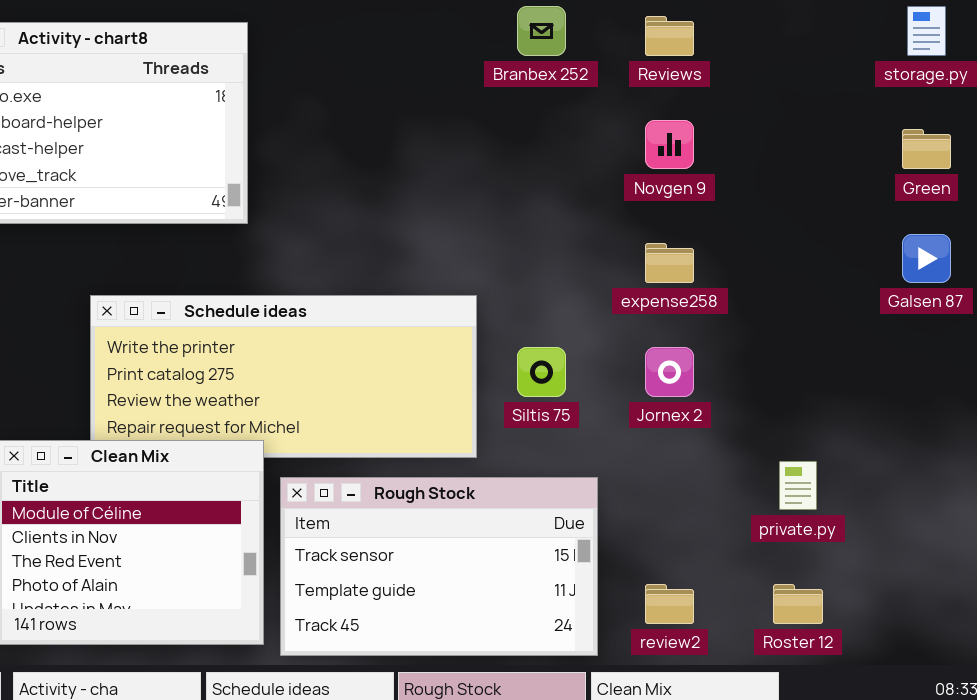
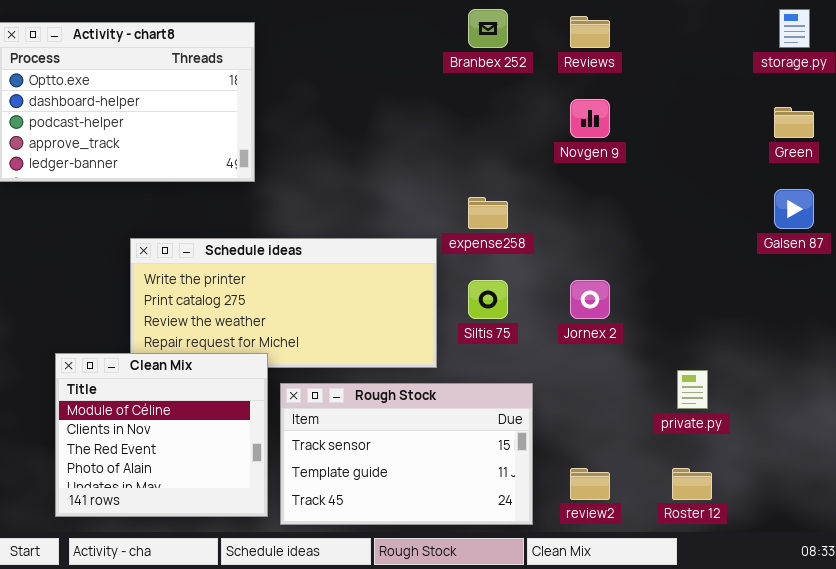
expense258: [645,243,694,283] -> [468,197,508,229], moved

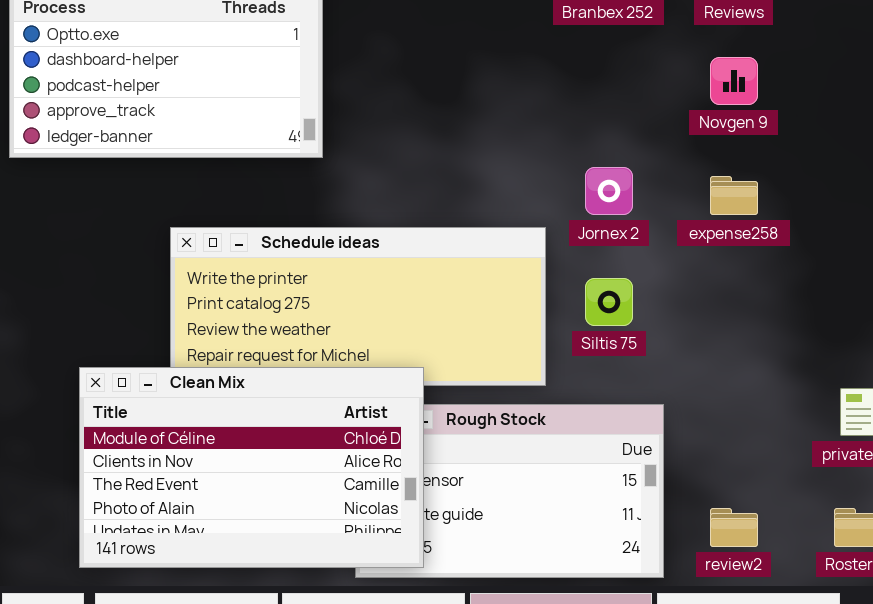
expense258: [468,197,508,229] -> [710,176,758,215], moved
Jornex 2: [570,280,610,319] -> [585,167,633,215], moved
Clean Mix: [55,353,268,517] -> [79,367,424,568], resized

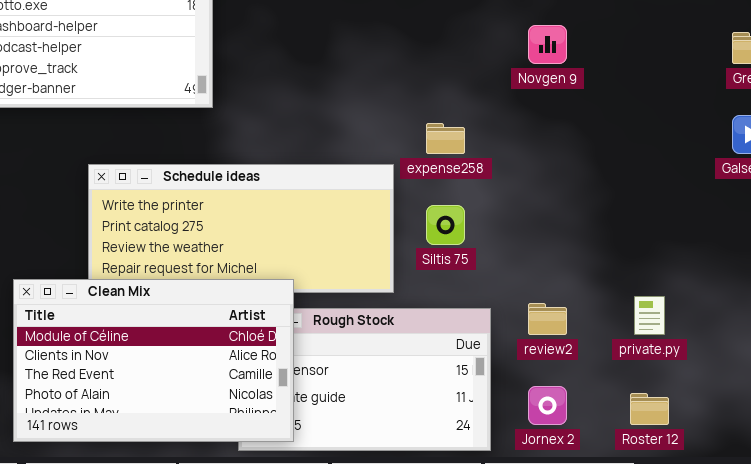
Jornex 2: [585,167,633,215] -> [528,386,567,425], moved
expense258: [710,176,758,215] -> [426,123,465,154], moved
review2: [710,508,758,547] -> [528,303,567,335], moved

